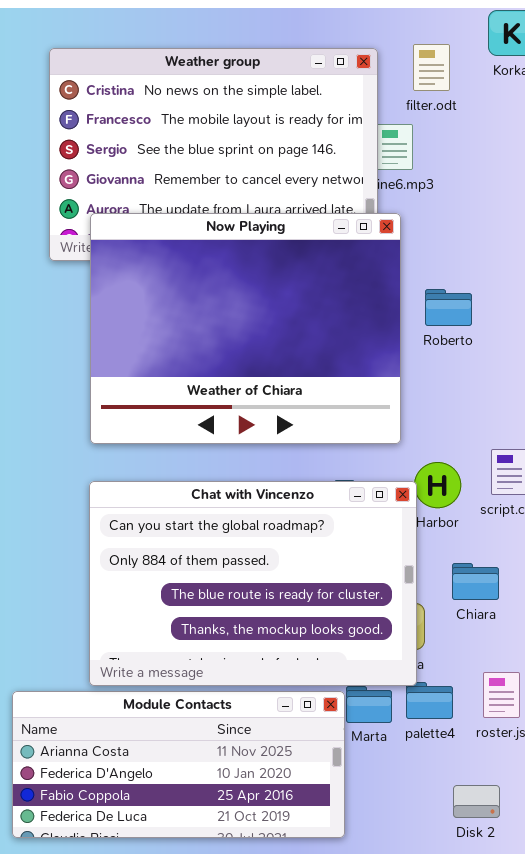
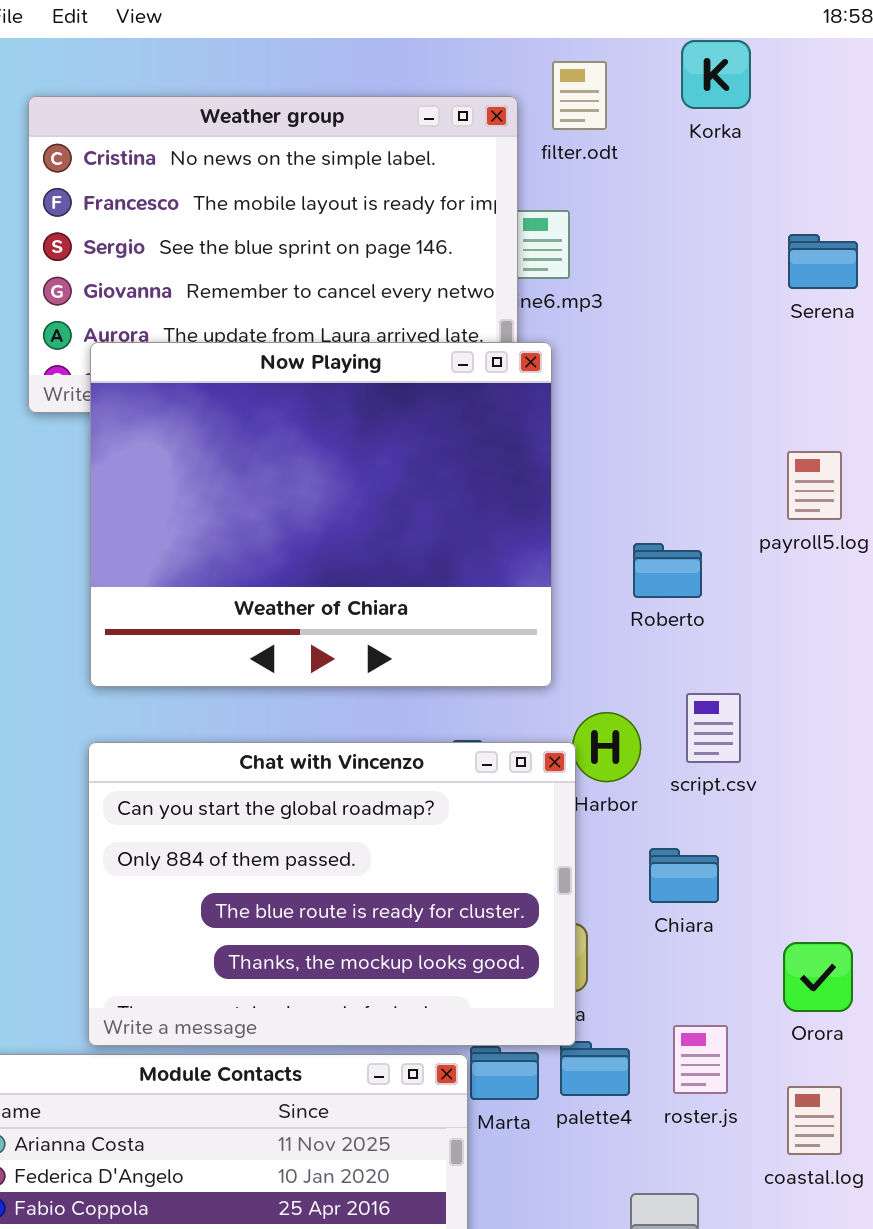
filter.odt: [413,44,450,91] -> [552,61,607,130], moved
Roberto: [425,289,472,326] -> [633,543,702,598], moved
Chiara: [452,563,499,600] -> [649,848,719,903], moved

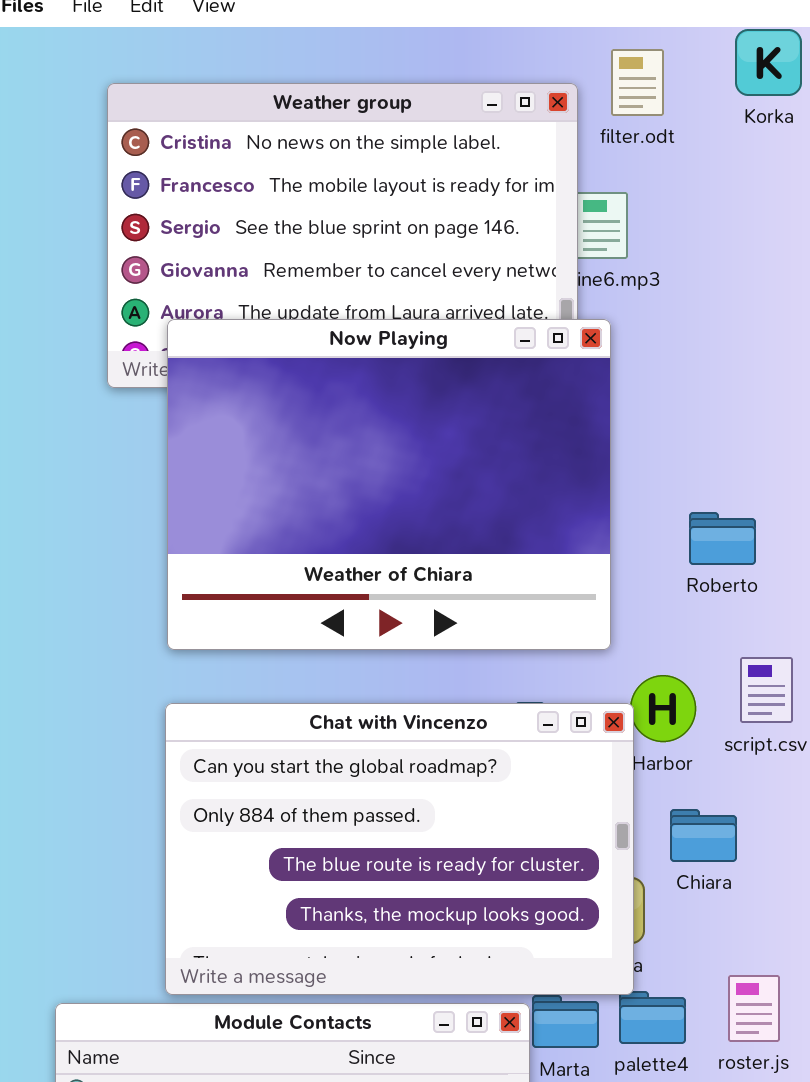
Chiara: [649,848,719,903] -> [670,809,737,862], moved

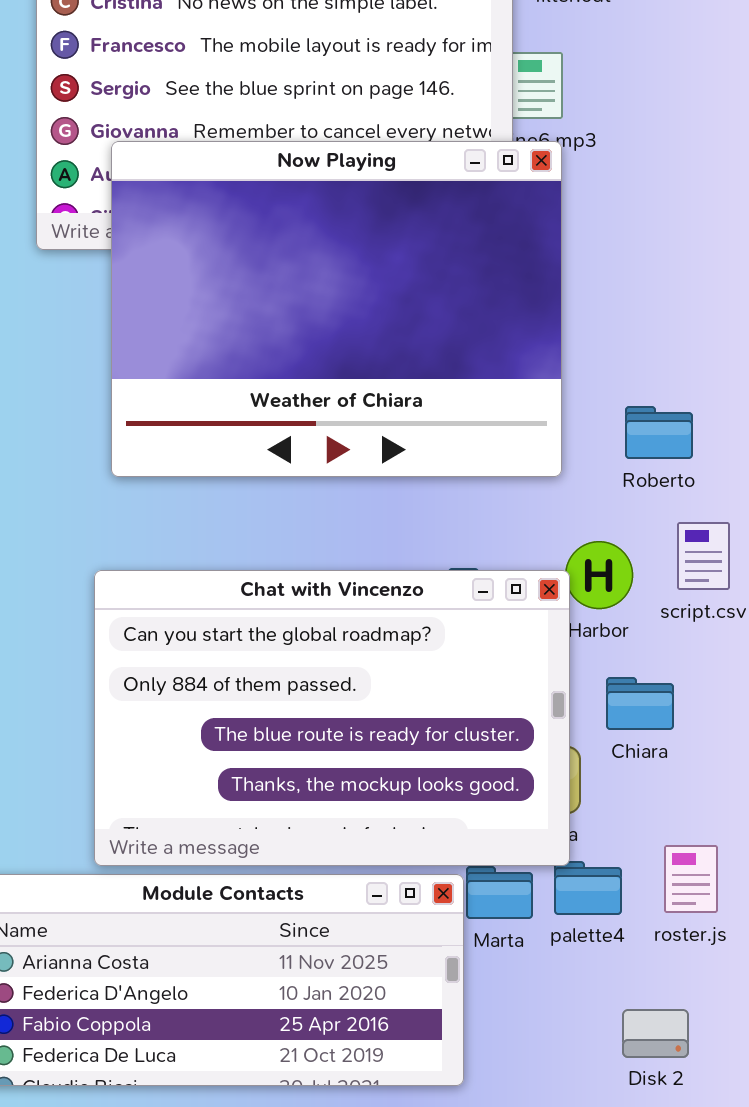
Now Playing: [167,319,611,650] -> [111,141,562,477], moved
Roberto: [689,512,756,565] -> [625,406,693,459], moved

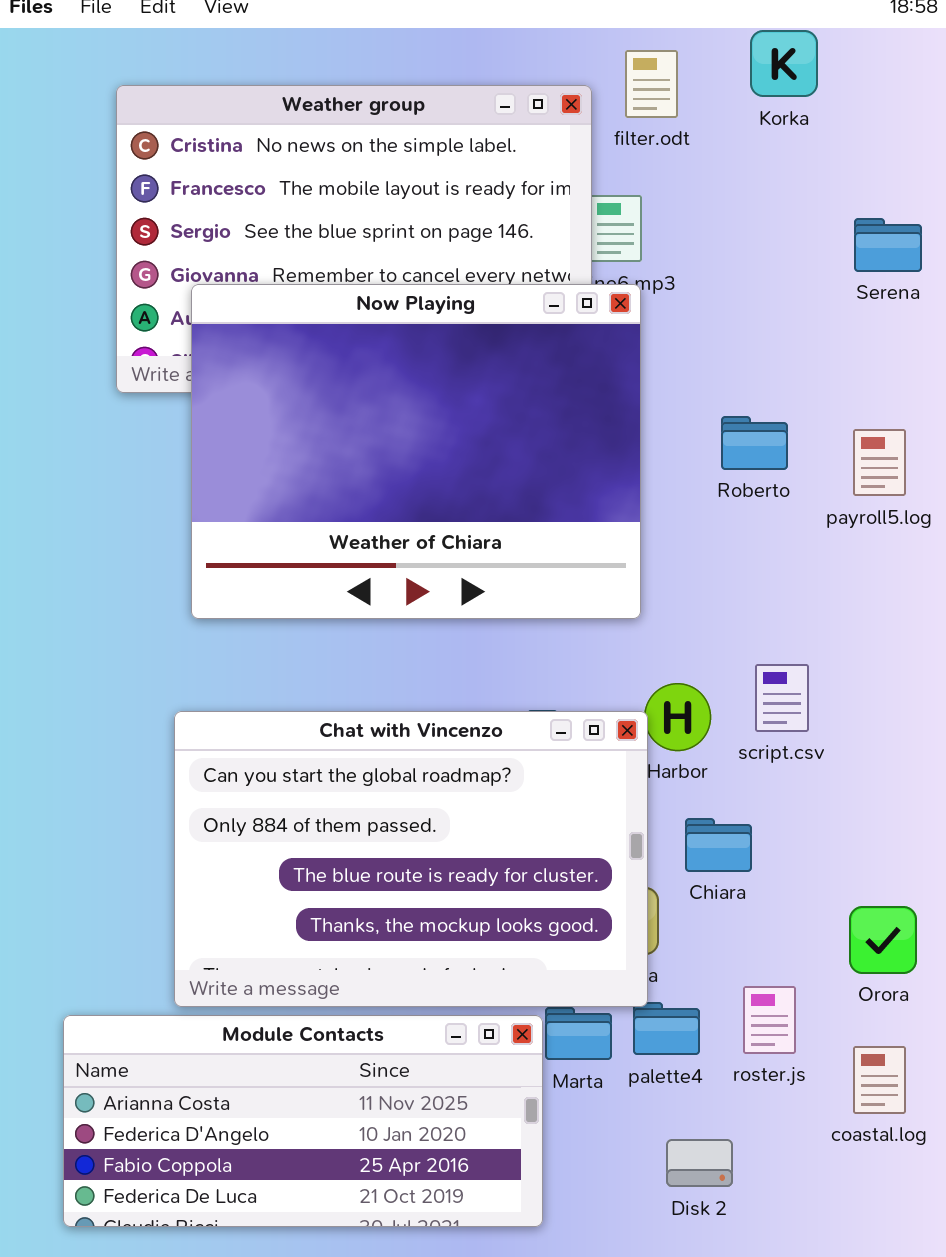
Roberto: [625,406,693,459] -> [721,416,788,470], moved
Disk 2: [622,1009,689,1058] -> [666,1139,733,1187], moved

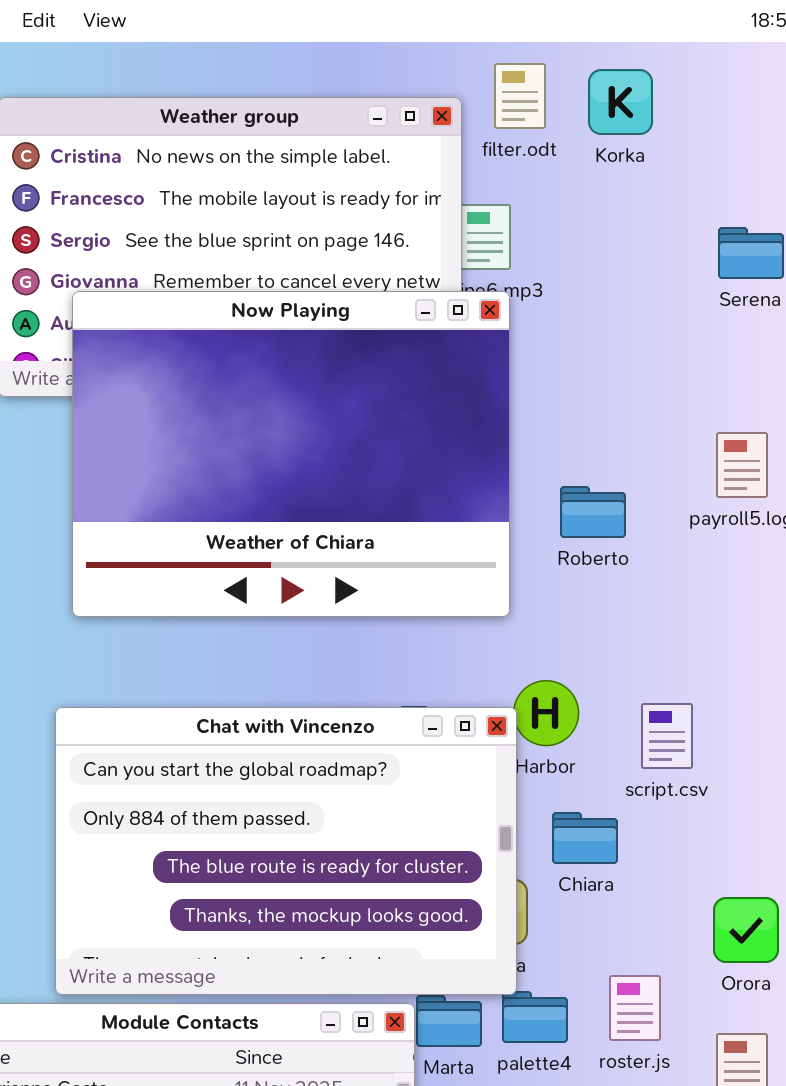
Korka: [750,30,818,97] -> [588,69,653,135], moved
Roberto: [721,416,788,470] -> [560,486,626,538], moved
script.csv: [755,664,809,732] -> [641,703,693,769], moved

